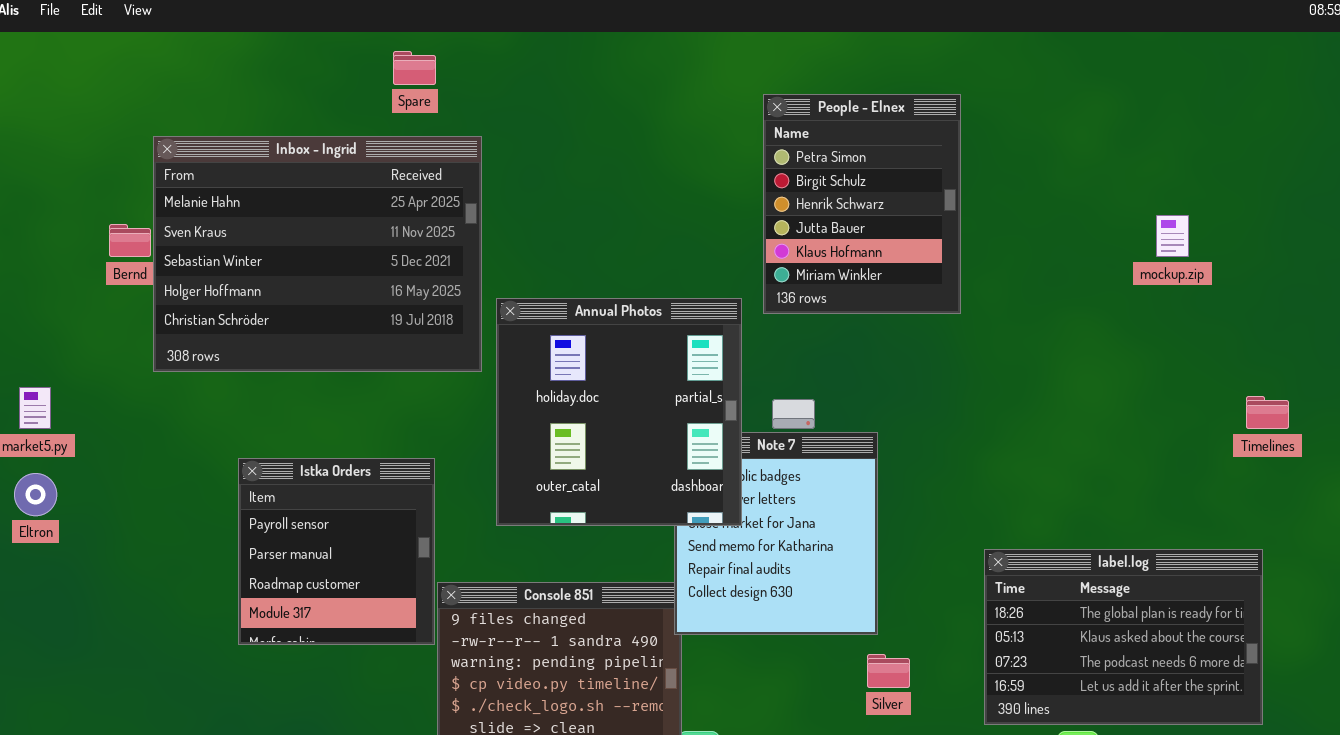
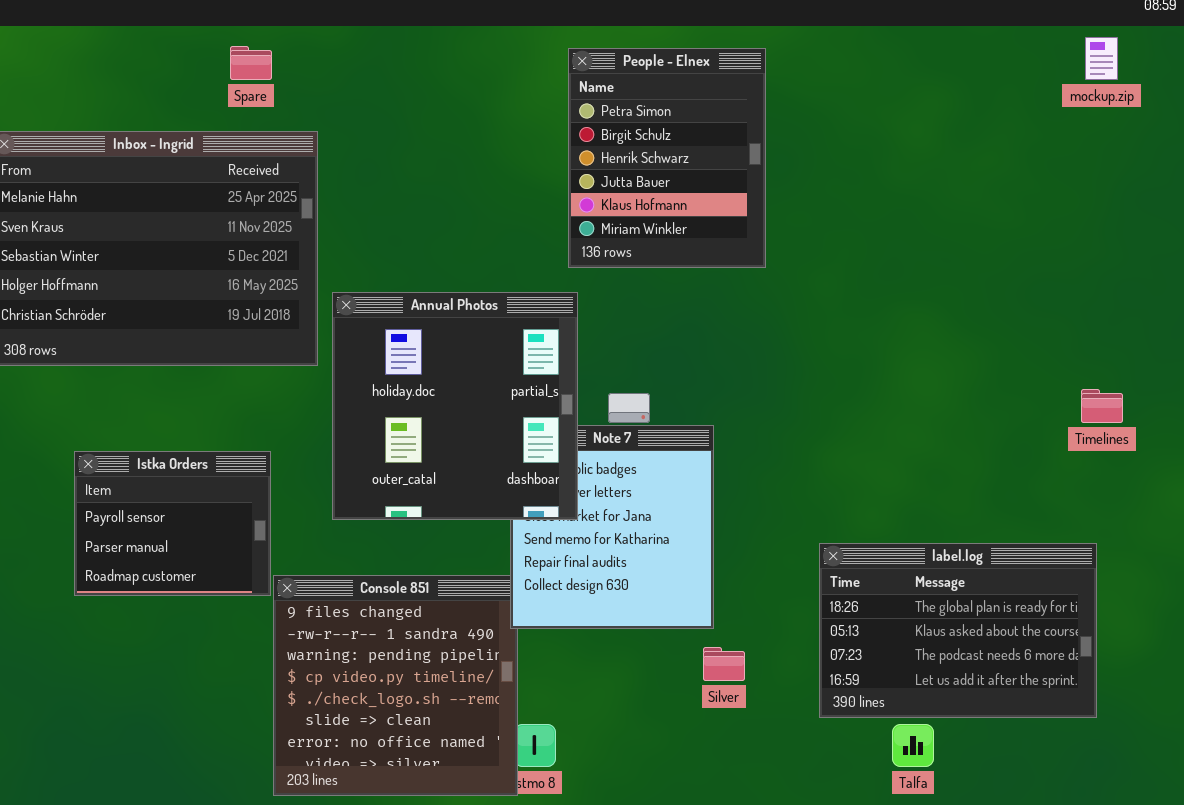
People - Elnex: [763,94,961,314] -> [568,48,766,268], moved
mockup.zip: [1156,215,1189,257] -> [1085,37,1118,80], moved
Istka Orders: [238,458,435,645] -> [74,451,271,596], resized

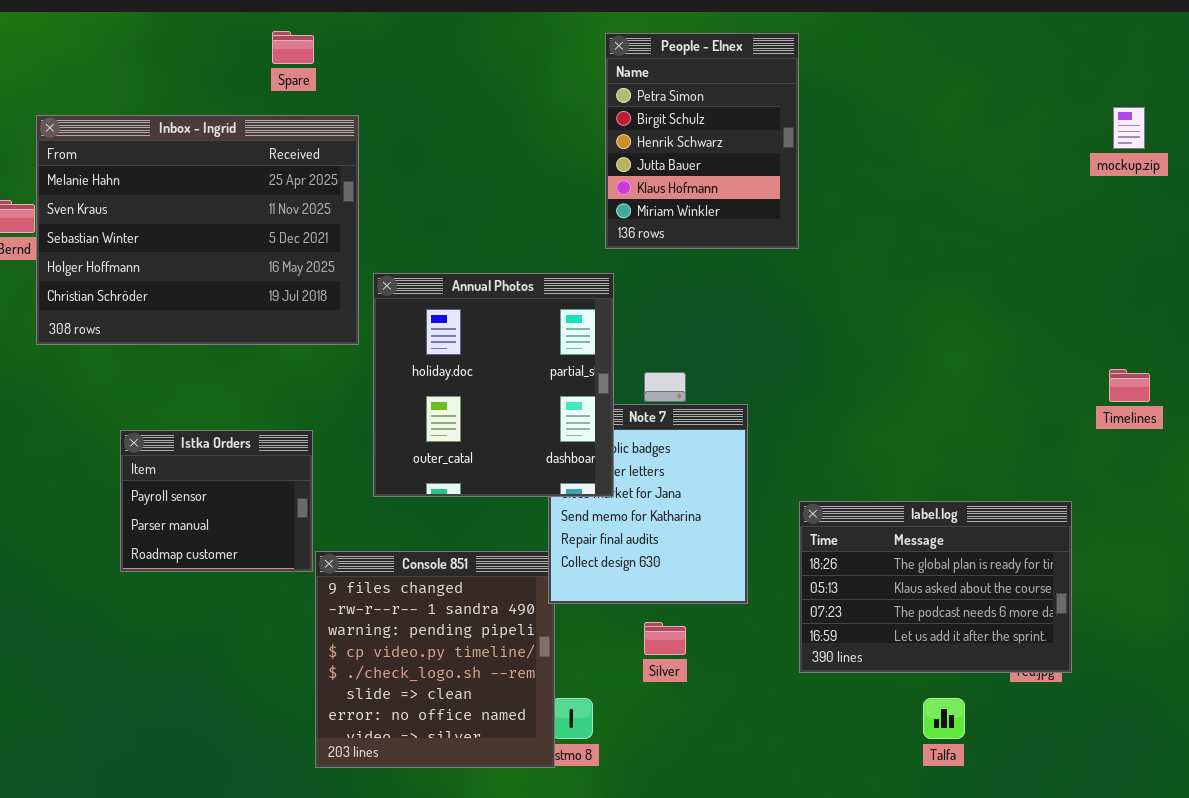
mockup.zip: [1085,37,1118,80] -> [1113,107,1145,149], moved
label.log: [819,543,1097,718] -> [799,501,1072,673], moved
Silver: [703,647,745,681] -> [644,622,686,655], moved

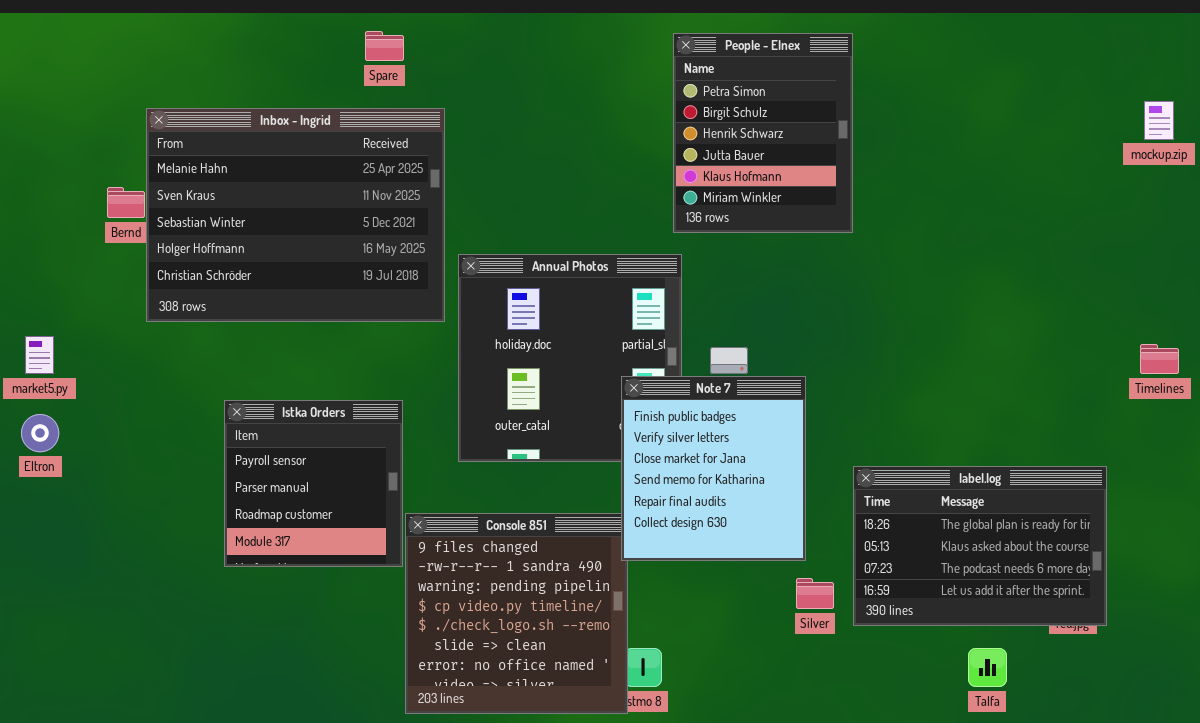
Note 7: [548,404,748,604] -> [621,376,806,561], raised
Istka Orders: [120,430,313,572] -> [224,400,403,567], resized
Silver: [644,622,686,655] -> [796,578,834,609], moved

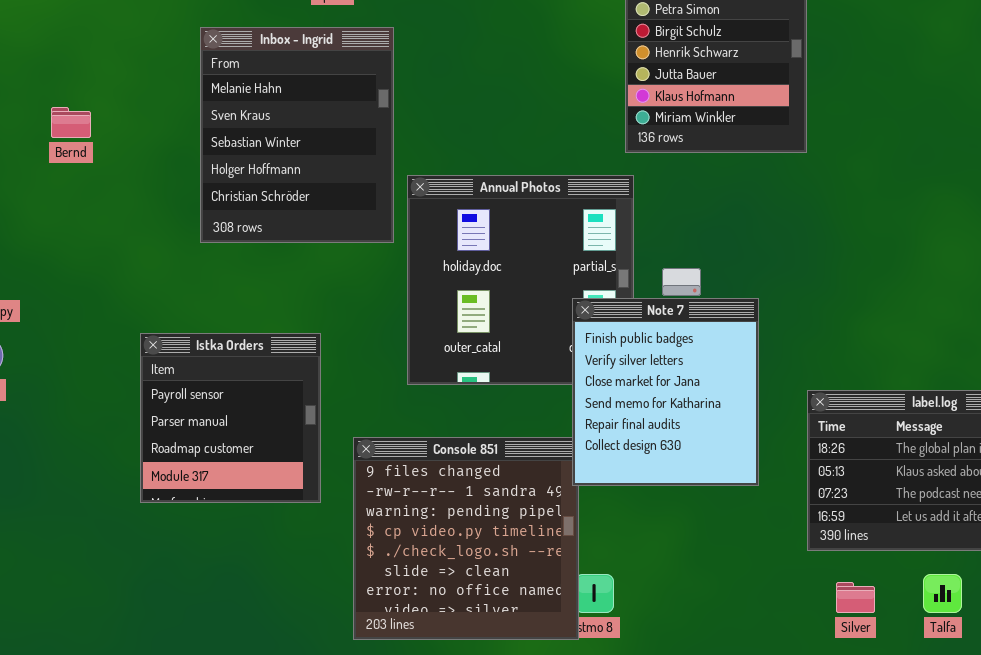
Inbox - Ingrid: [146,108,445,322] -> [200,27,394,243], resized
Istka Orders: [224,400,403,567] -> [140,333,321,503], moved
Silver: [796,578,834,609] -> [836,582,875,613], moved

